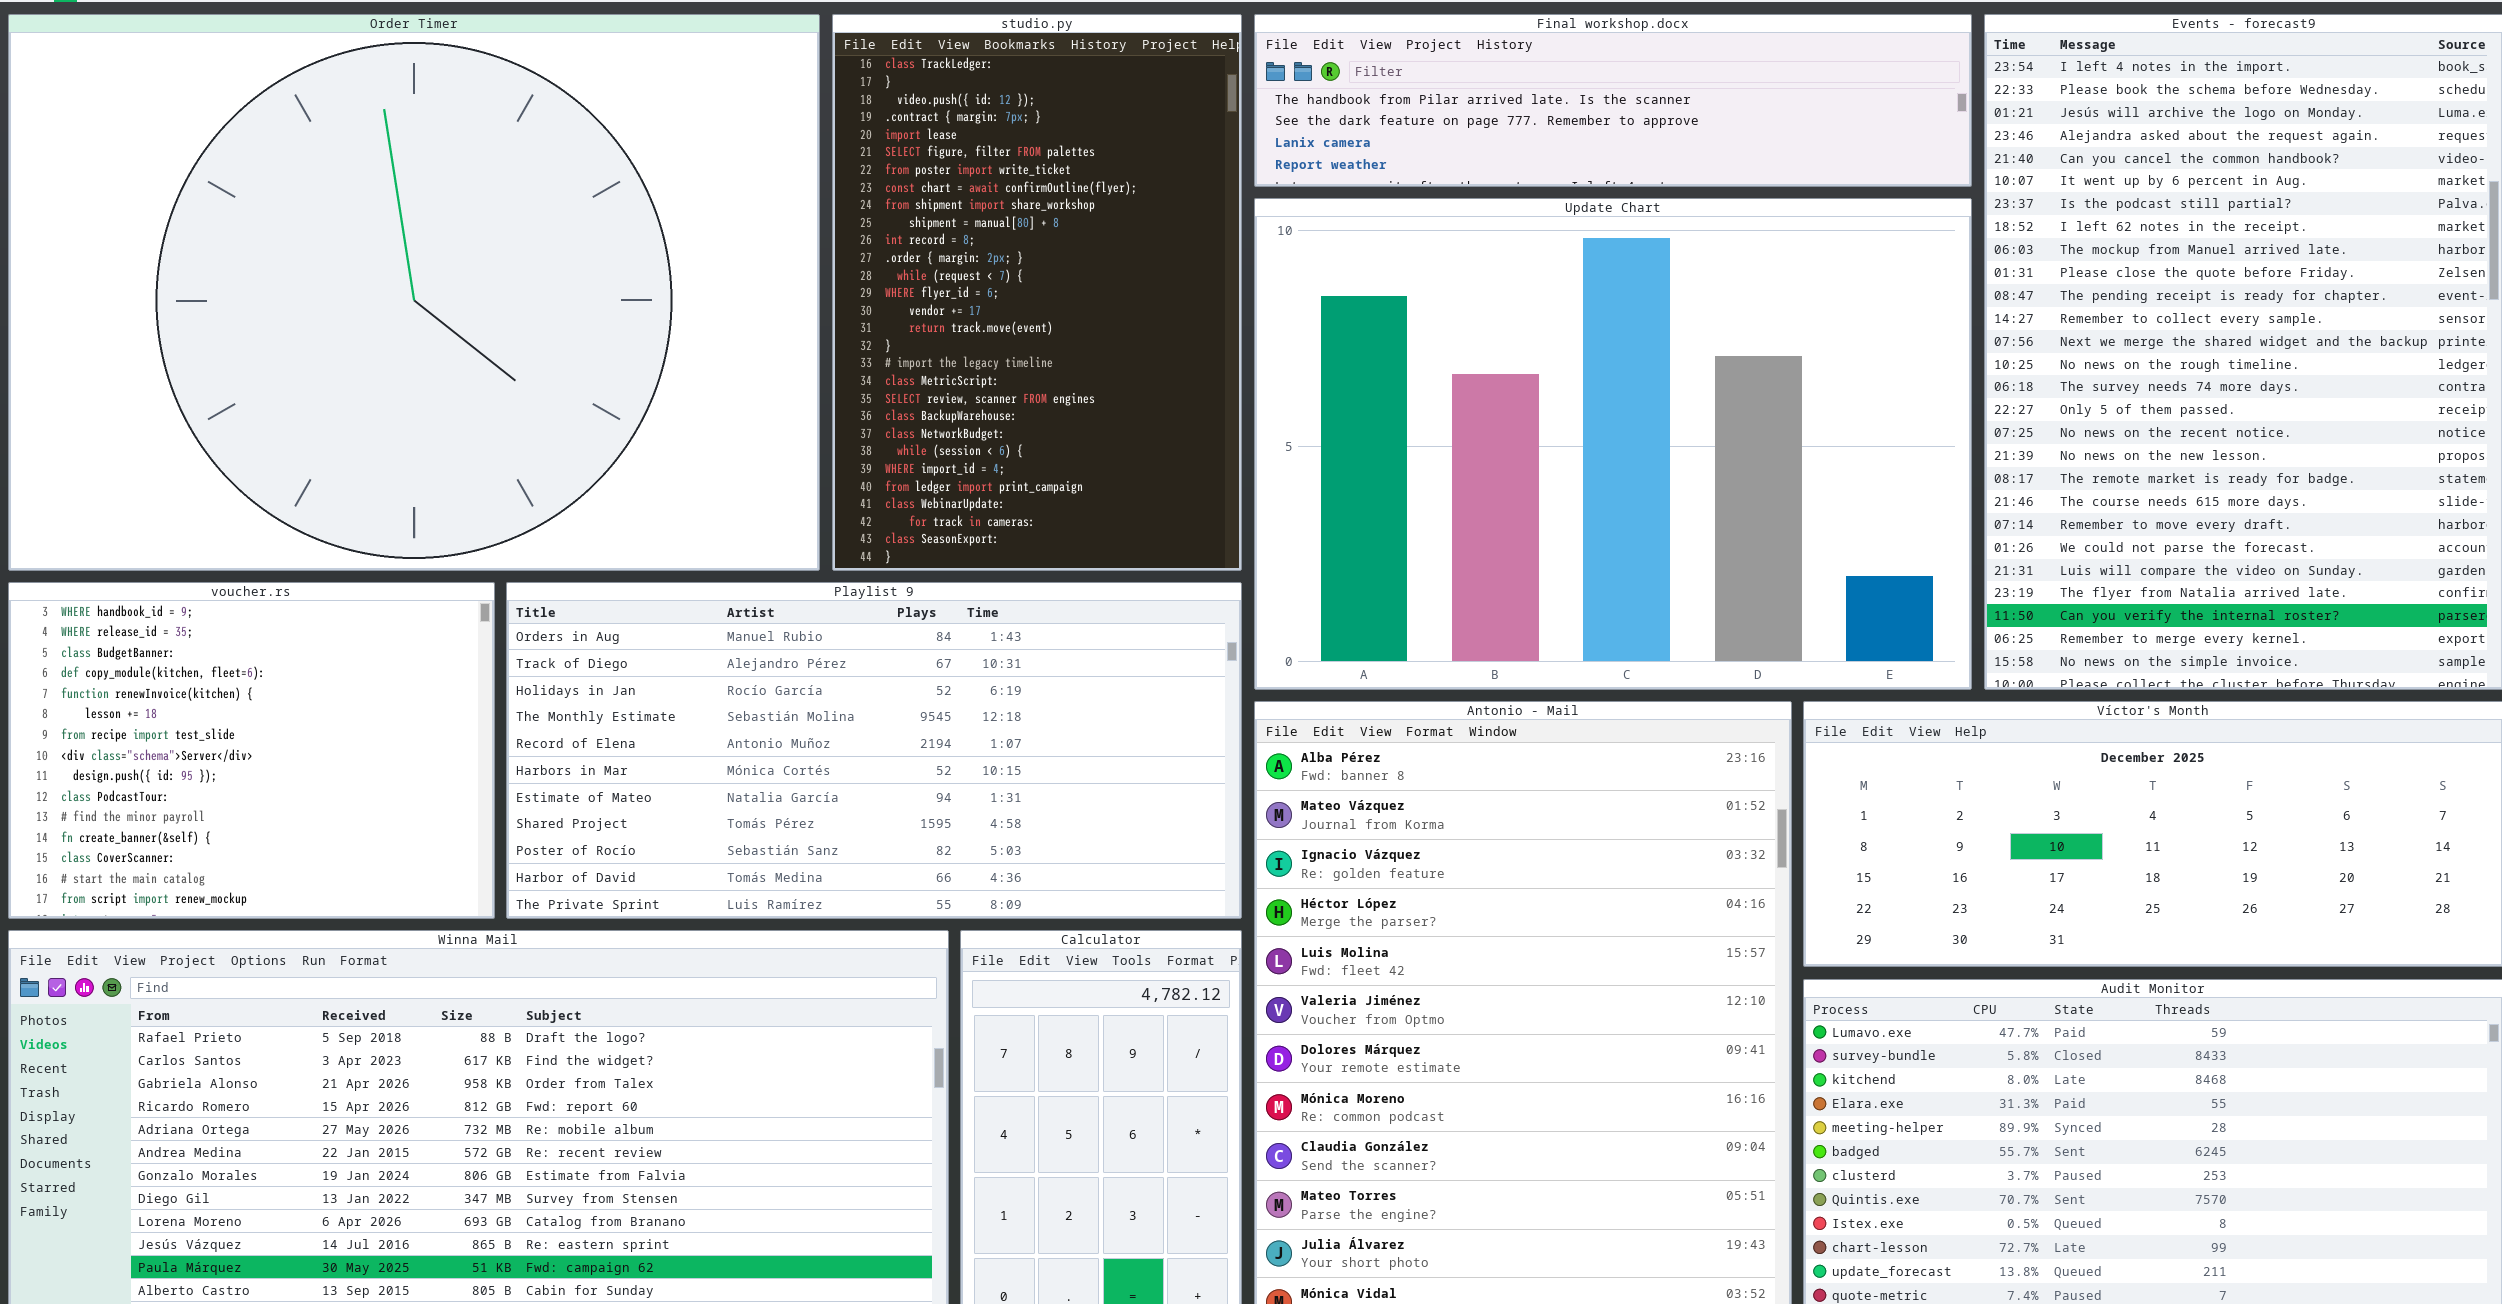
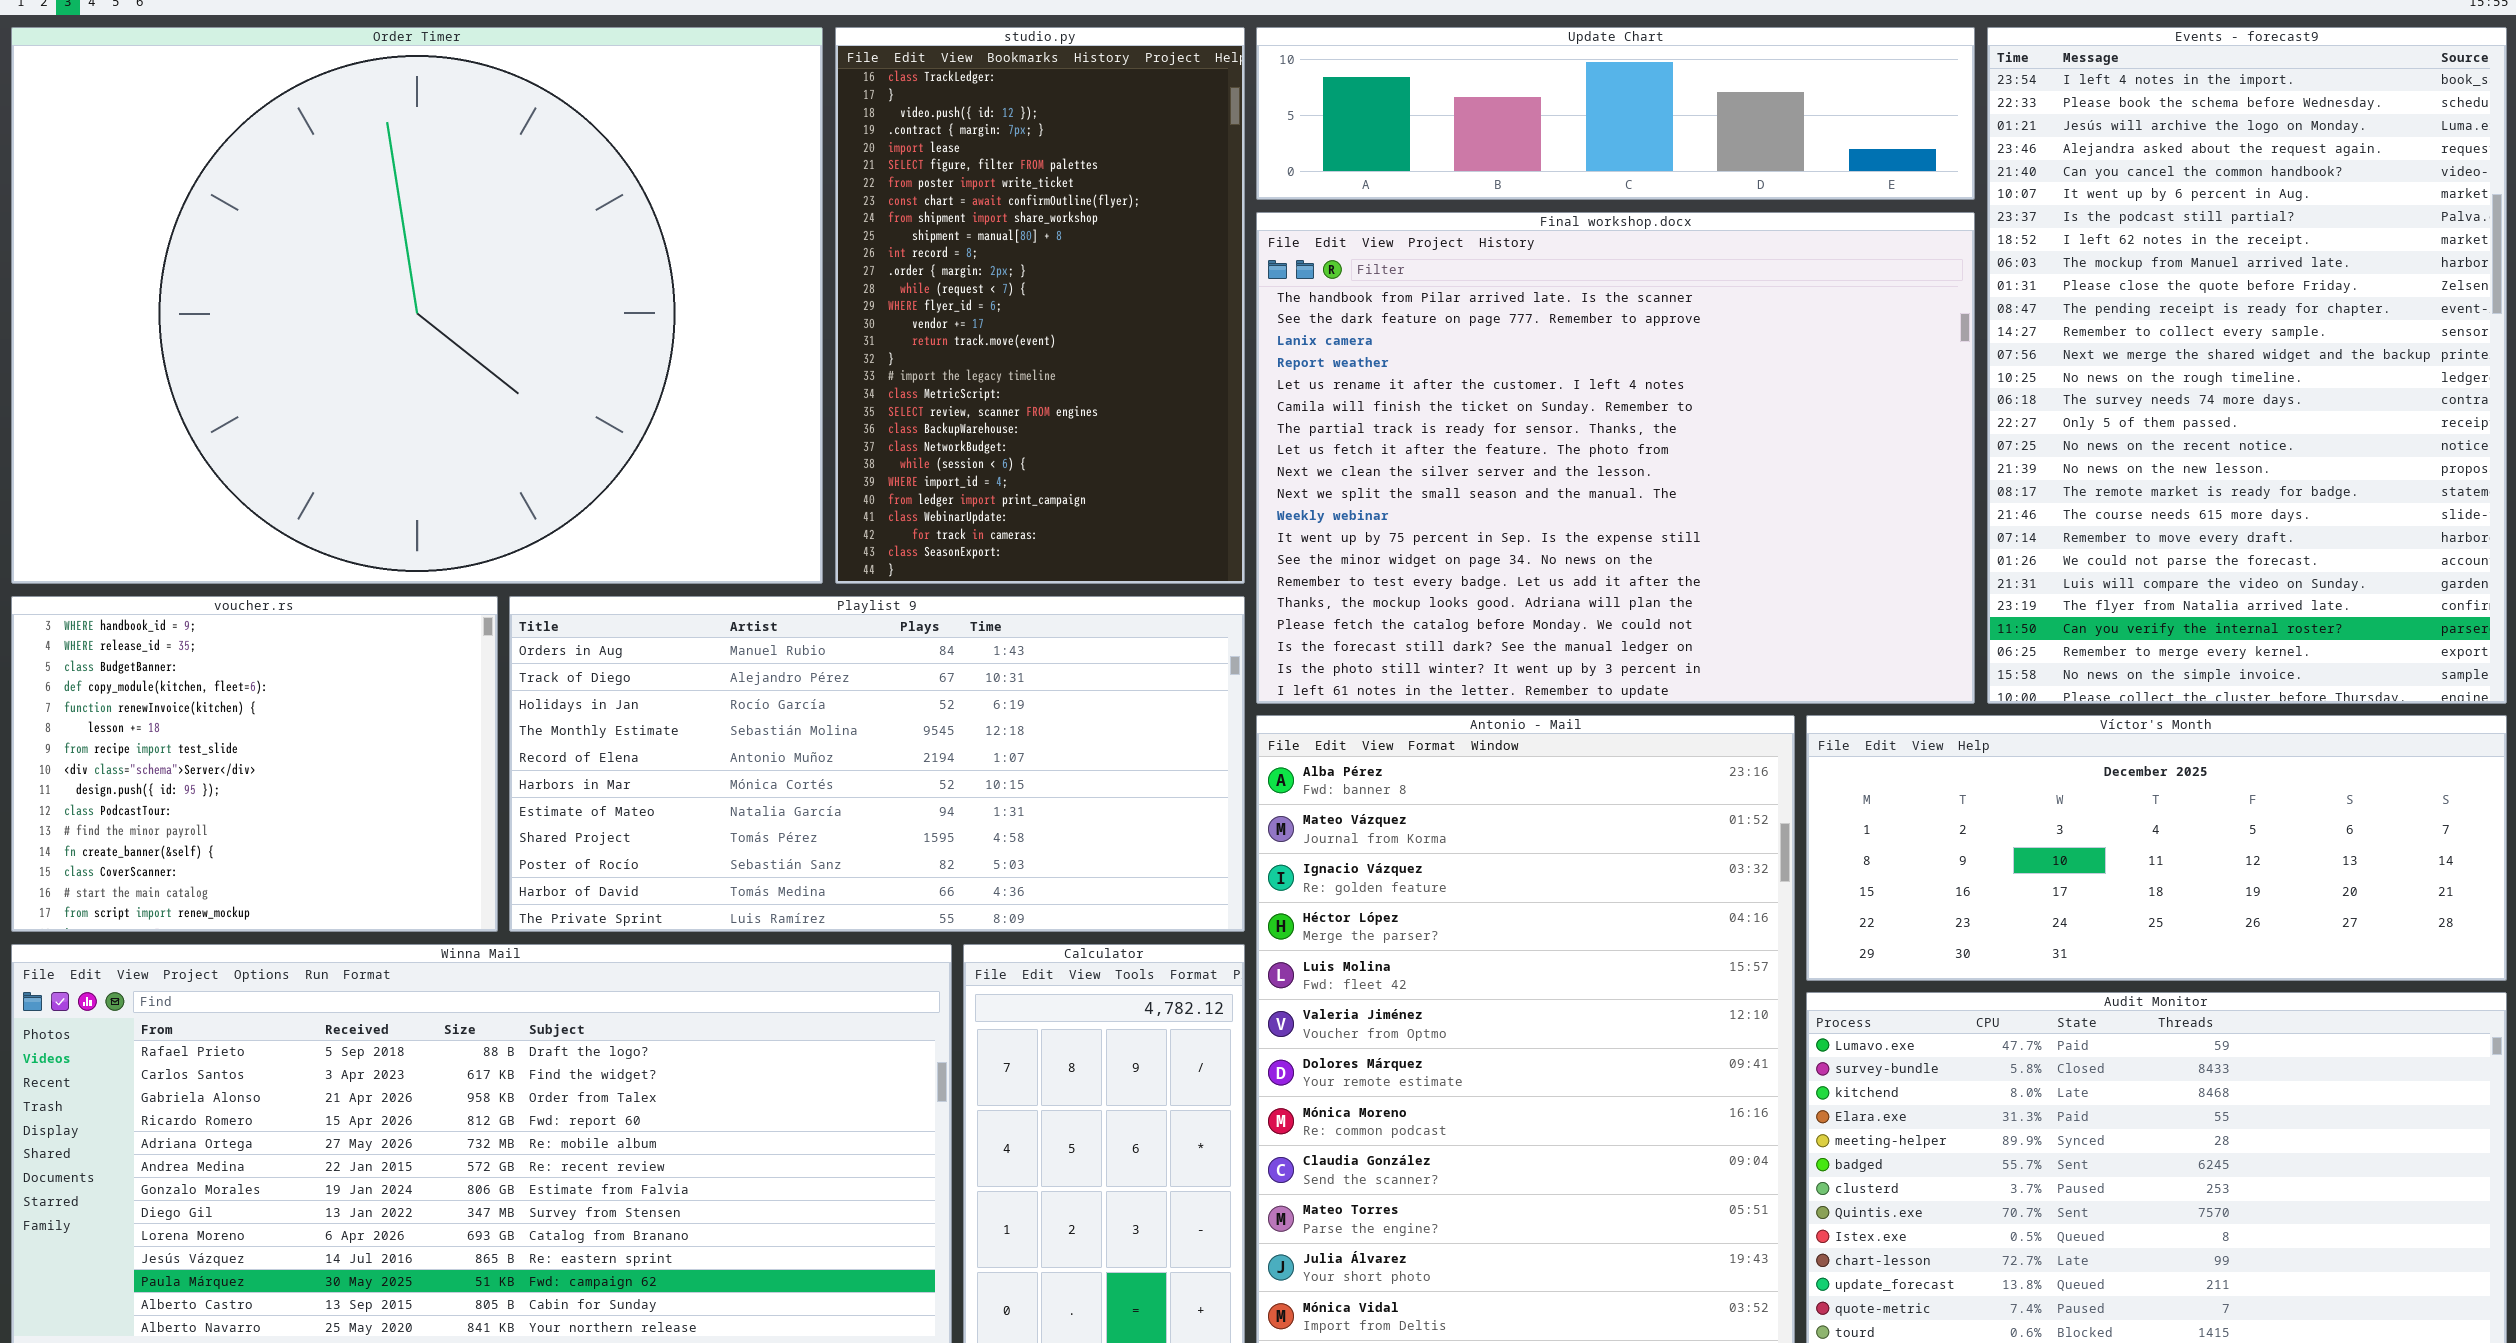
Final workshop.docx: [1254,14,1972,187] -> [1256,212,1975,704], moved, resized
Update Chart: [1254,198,1972,690] -> [1256,27,1975,200], moved, resized

